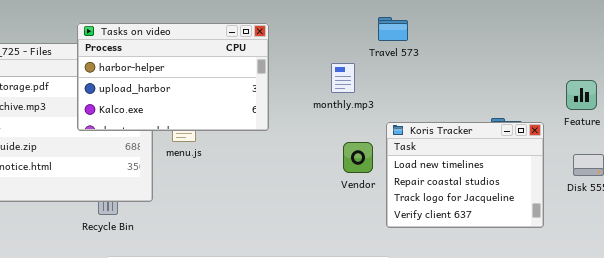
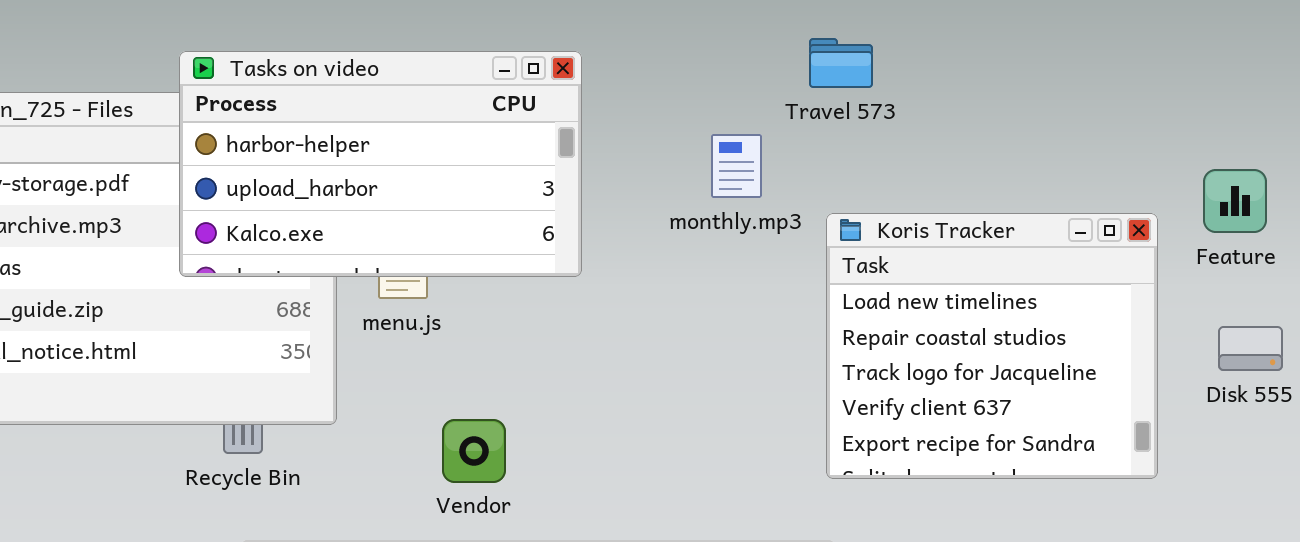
Koris Tracker: [386,122,544,228] -> [826,213,1158,479], resized
Vendor: [343,142,373,173] -> [442,419,506,483], moved

